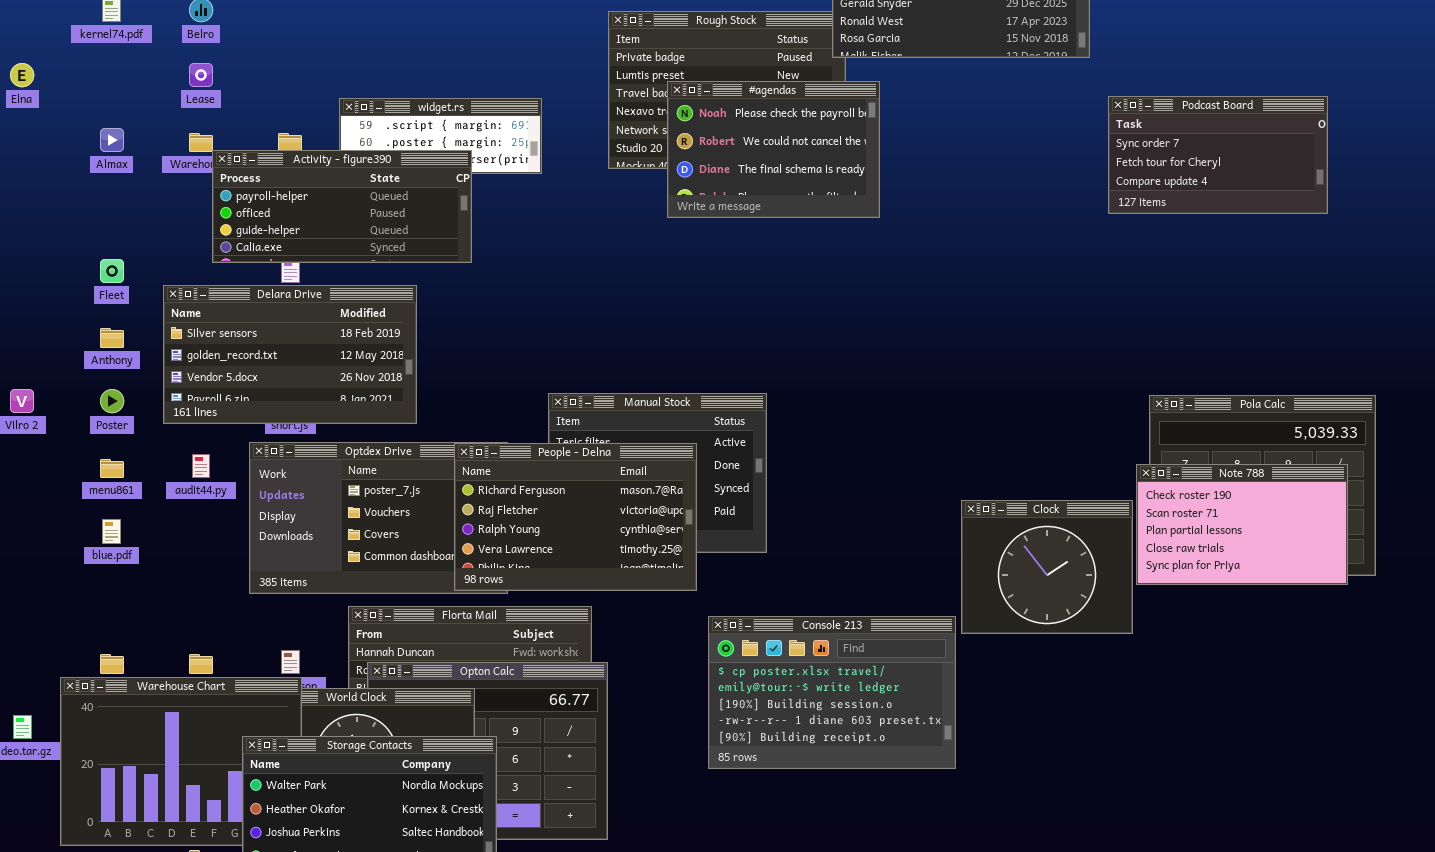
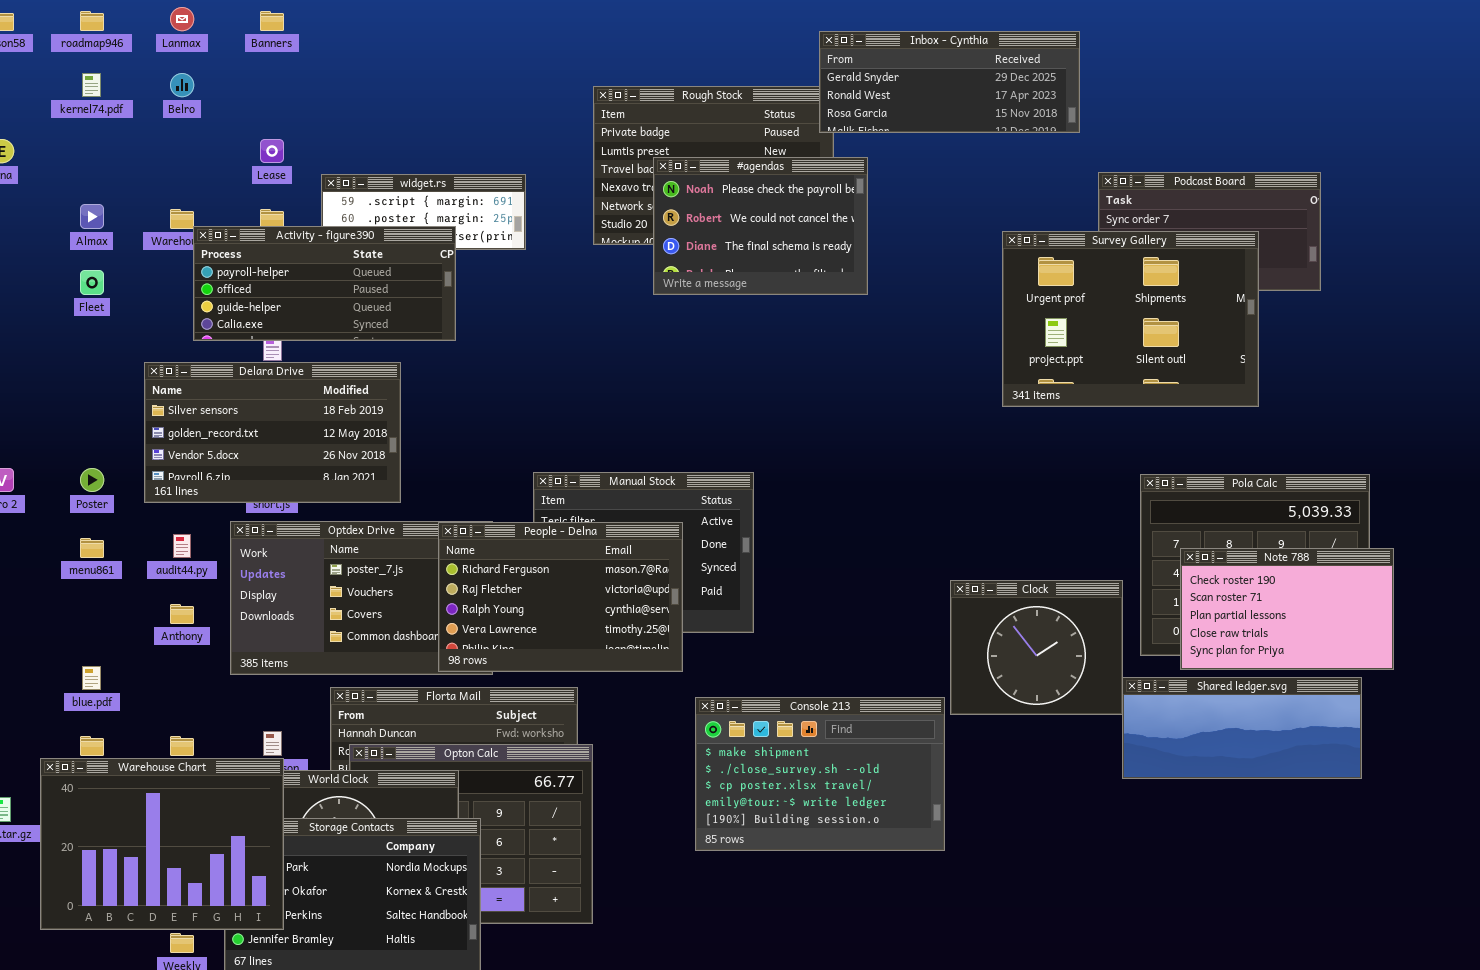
Lease: [189,63,213,87] -> [260,139,284,163], moved
Survey Gallery: none -> [1002,231,1259,407], opened
Fleet: [100,259,124,283] -> [80,270,104,295], moved
Anthony: [100,328,124,348] -> [170,604,194,624], moved
Note 788: [1136,464,1348,585] -> [1180,548,1394,670], moved
blue.pdf: [102,519,121,544] -> [82,666,101,690], moved
Shared ledger.svg: none -> [1122,677,1362,779], opened
Console 213: [708,616,956,769] -> [695,697,945,851], scrolled up 2 rows
Warehouse Chart: [60,677,302,846] -> [40,758,284,930], raised

